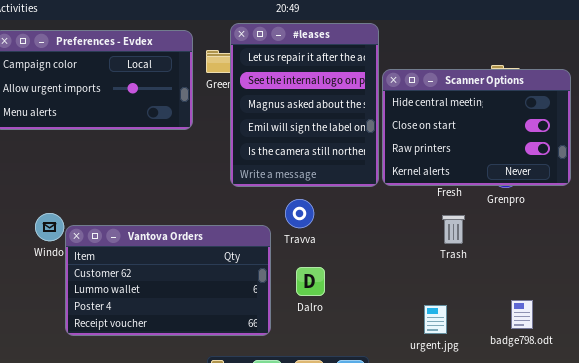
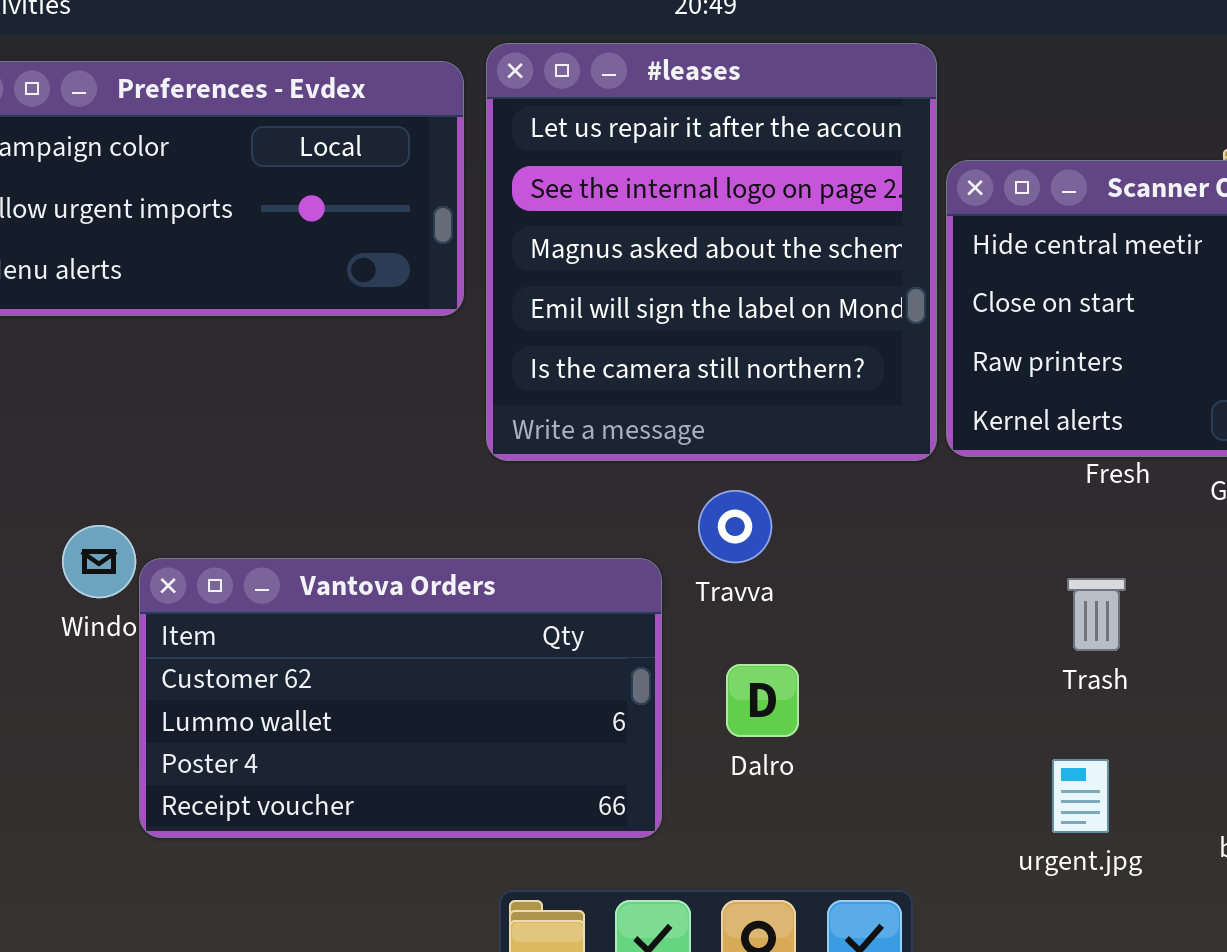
#leases: [230,23,379,187] -> [486,43,937,461], resized
Trash: [442,215,465,244] -> [1067,578,1126,651], moved

